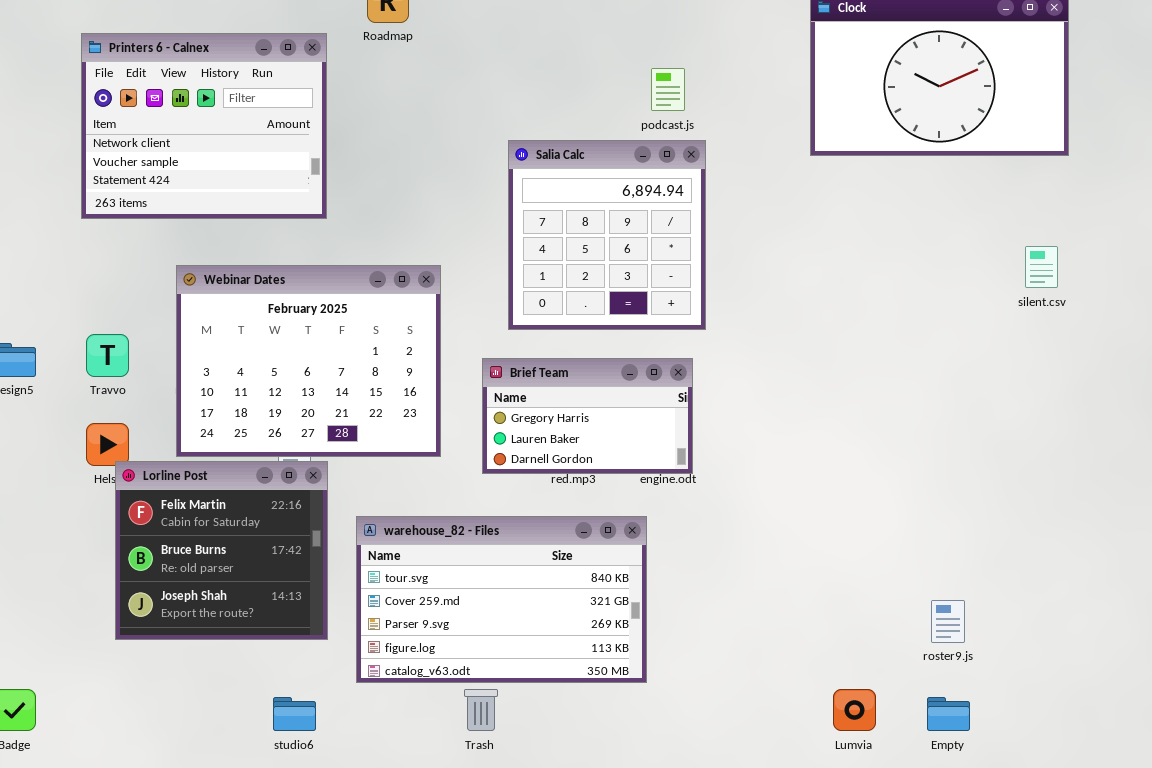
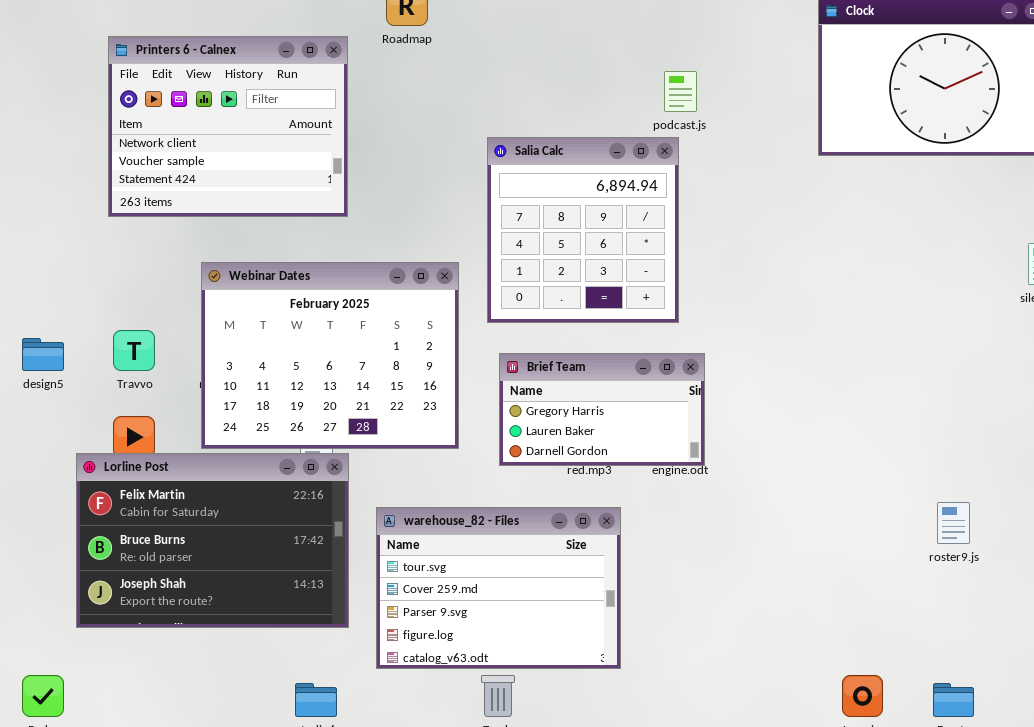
Salia Calc: [508,140,706,330] -> [487,137,679,323], moved
Lorline Post: [115,461,328,640] -> [76,453,349,628], resized
warehouse_82 - Files: [356,516,647,683] -> [376,507,621,669], resized
roster9.js: [931,600,965,643] -> [937,502,970,544], moved

